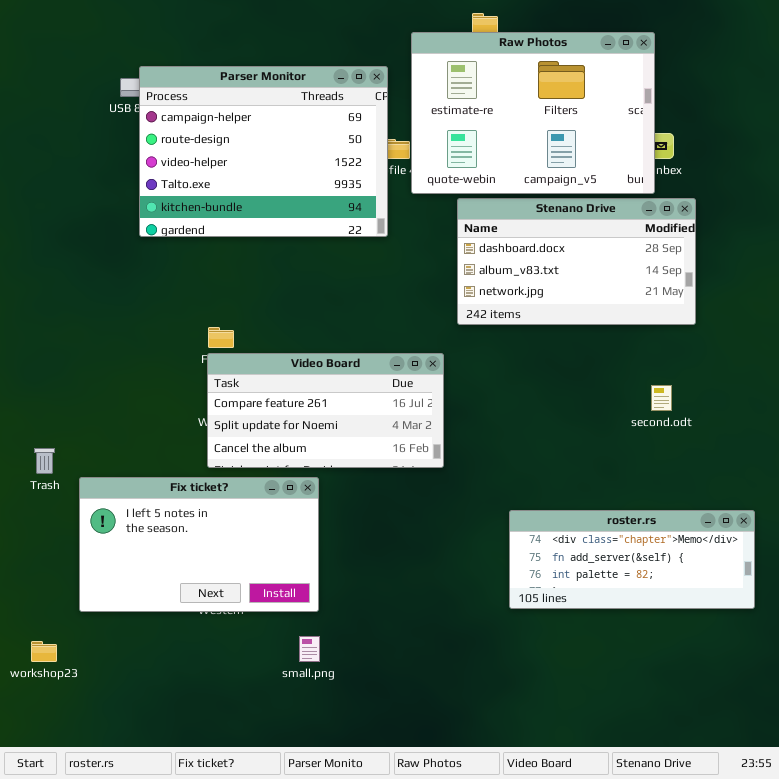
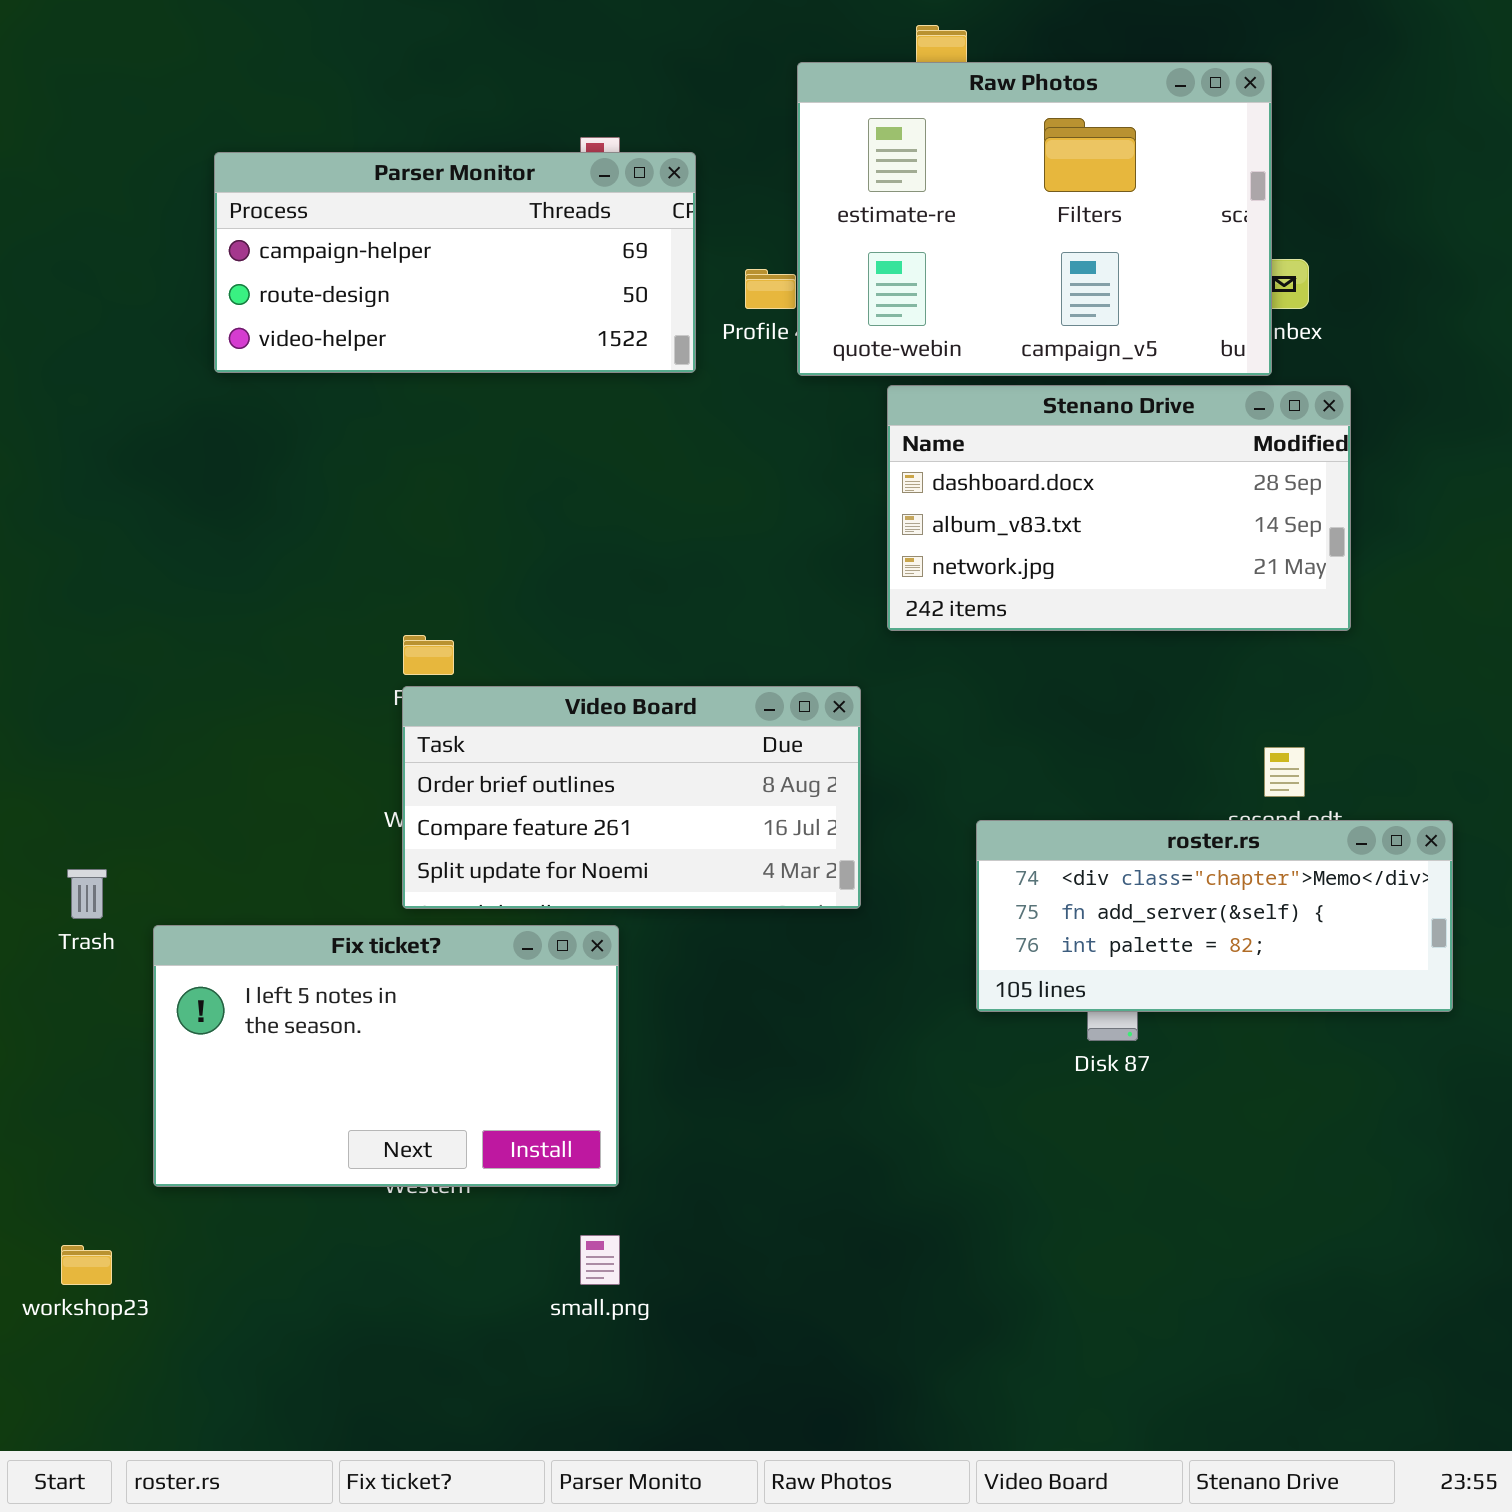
Parser Monitor: [139,66,388,237] -> [214,152,696,373], moved, resized
Video Board: [207,353,444,468] -> [402,686,861,909], scrolled up 1 row
roster.rs: [509,510,755,609] -> [976,820,1453,1012], moved

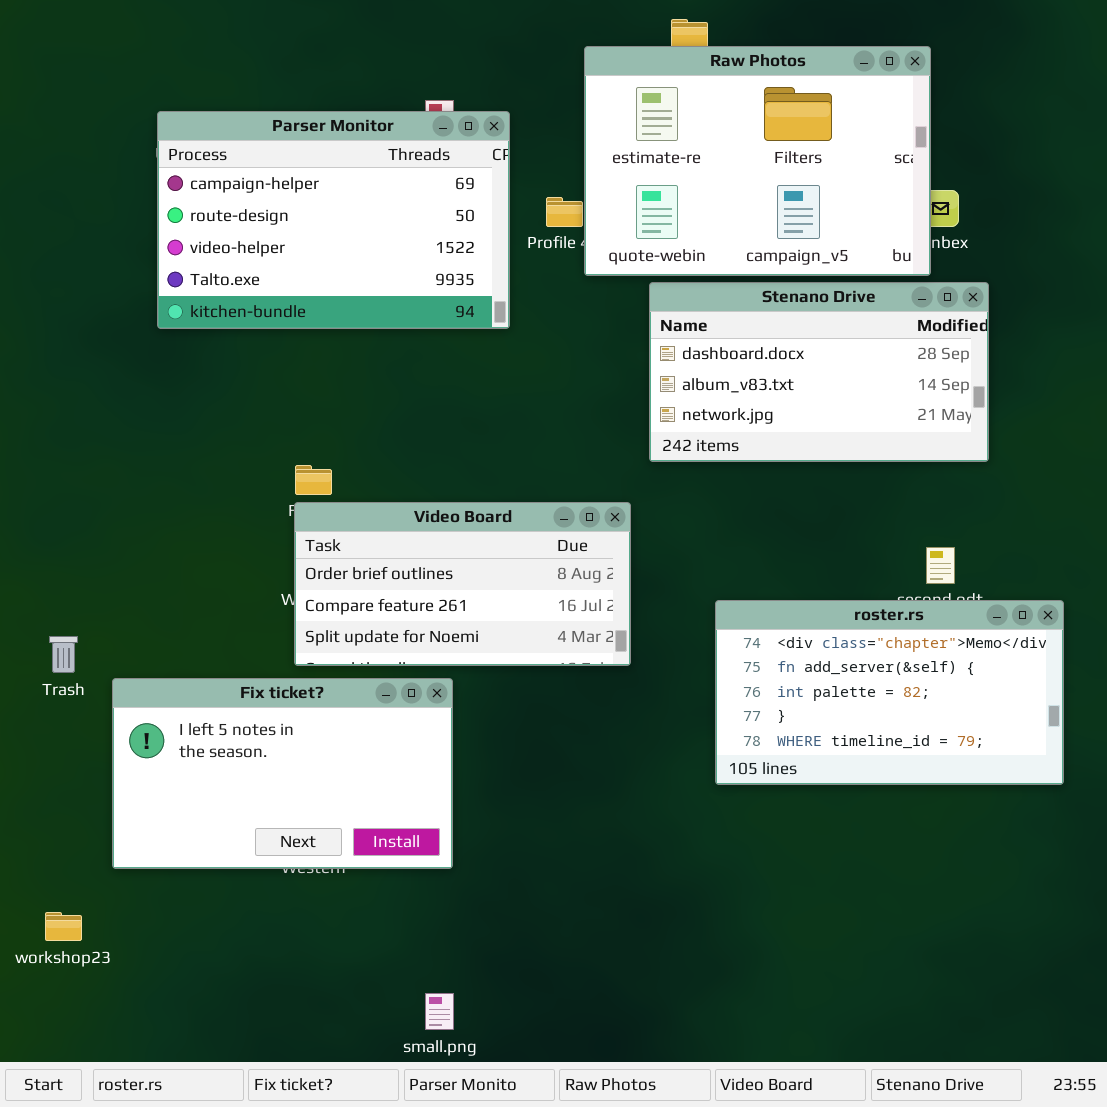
Parser Monitor: [214,152,696,373] -> [157,111,510,329], resized
roster.rs: [976,820,1453,1012] -> [715,600,1064,785], resized
small.png: [580,1235,620,1285] -> [425,993,454,1030], moved

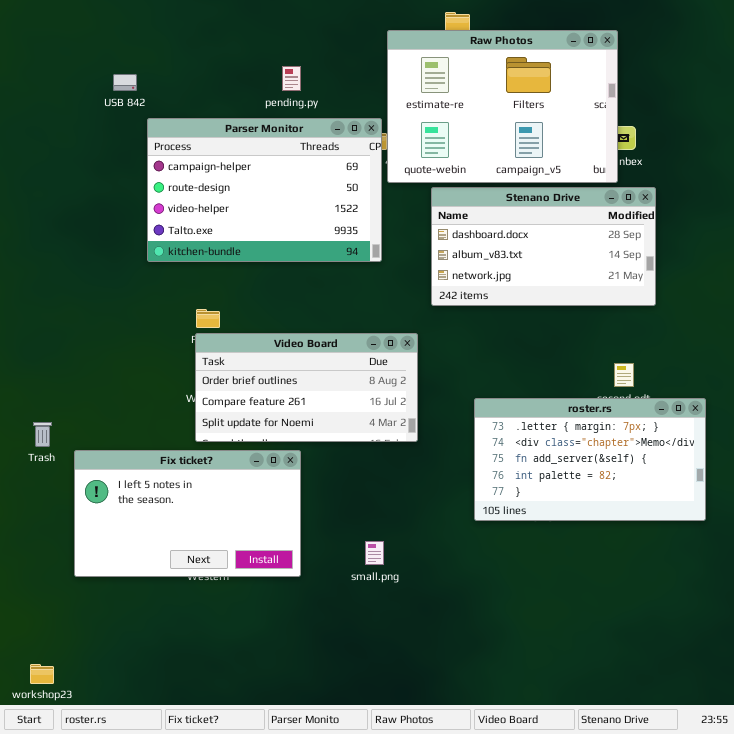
Parser Monitor: [157,111,510,329] -> [147,118,382,262], moved
roster.rs: [715,600,1064,785] -> [474,398,706,521], scrolled up 1 row
workshop23: [45,912,82,941] -> [30,664,54,684], moved
small.png: [425,993,454,1030] -> [365,541,384,565], moved

